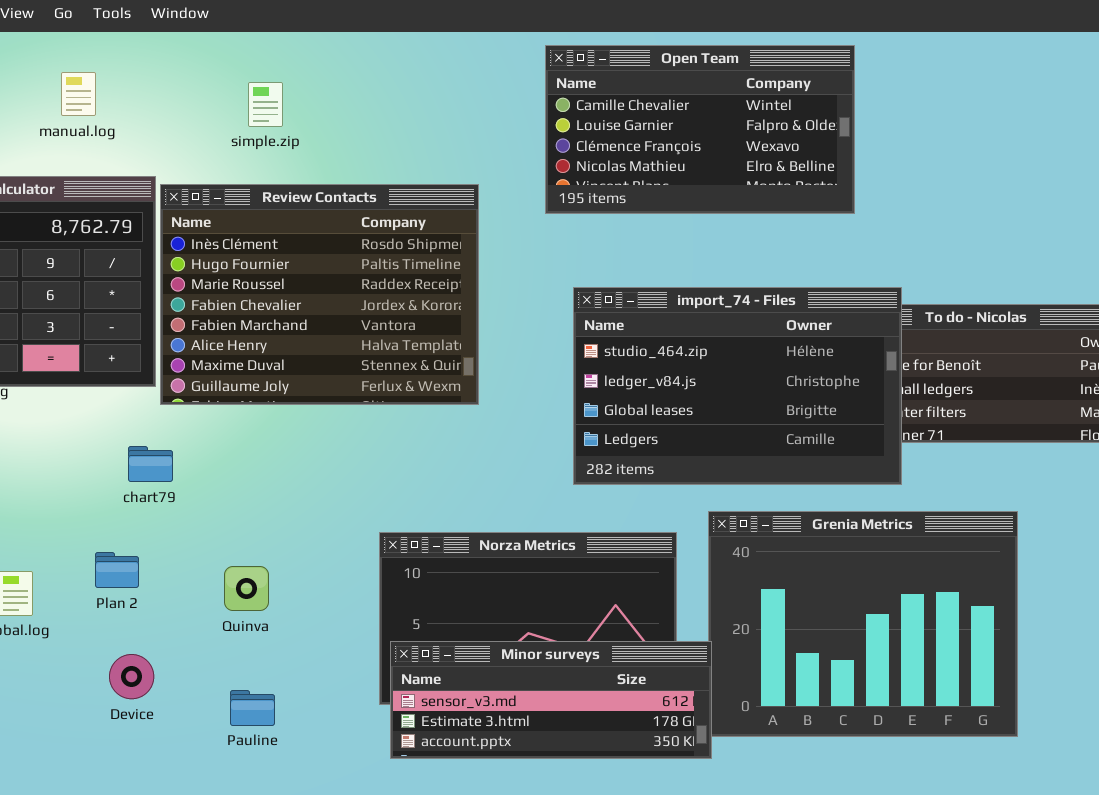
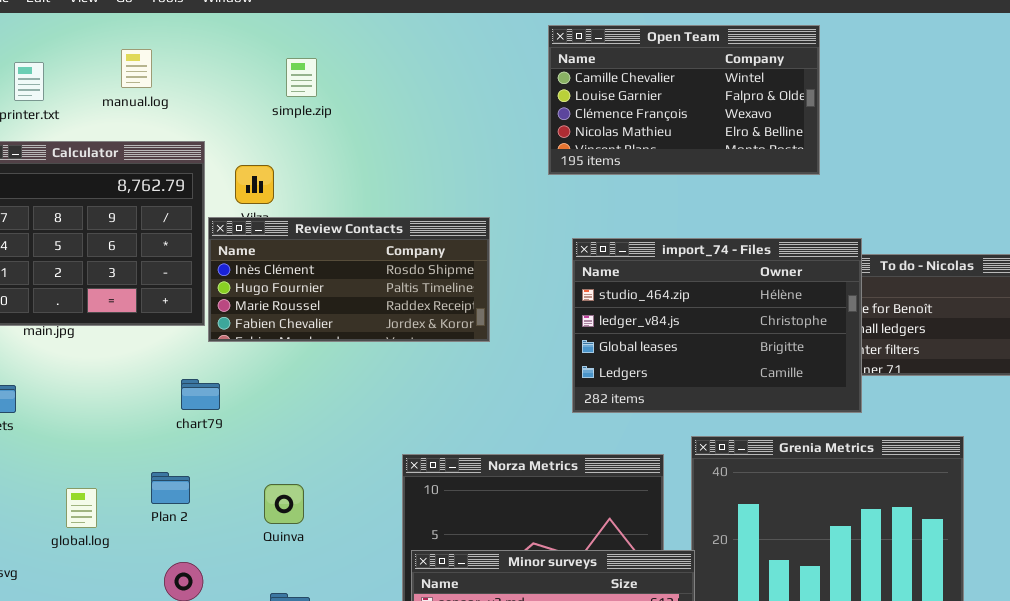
Review Contacts: [160,184,479,405] -> [208,217,490,342], resized

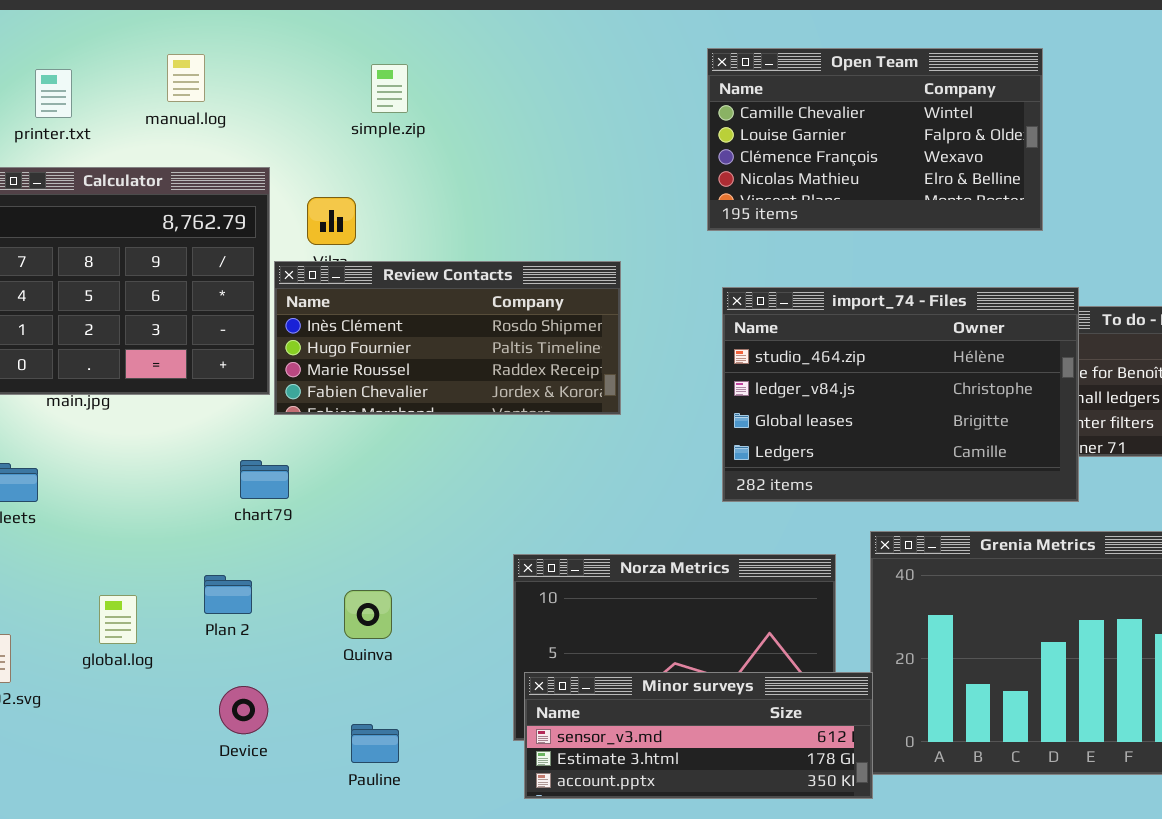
Open Team: [548,25,820,175] -> [707,48,1043,231], moved

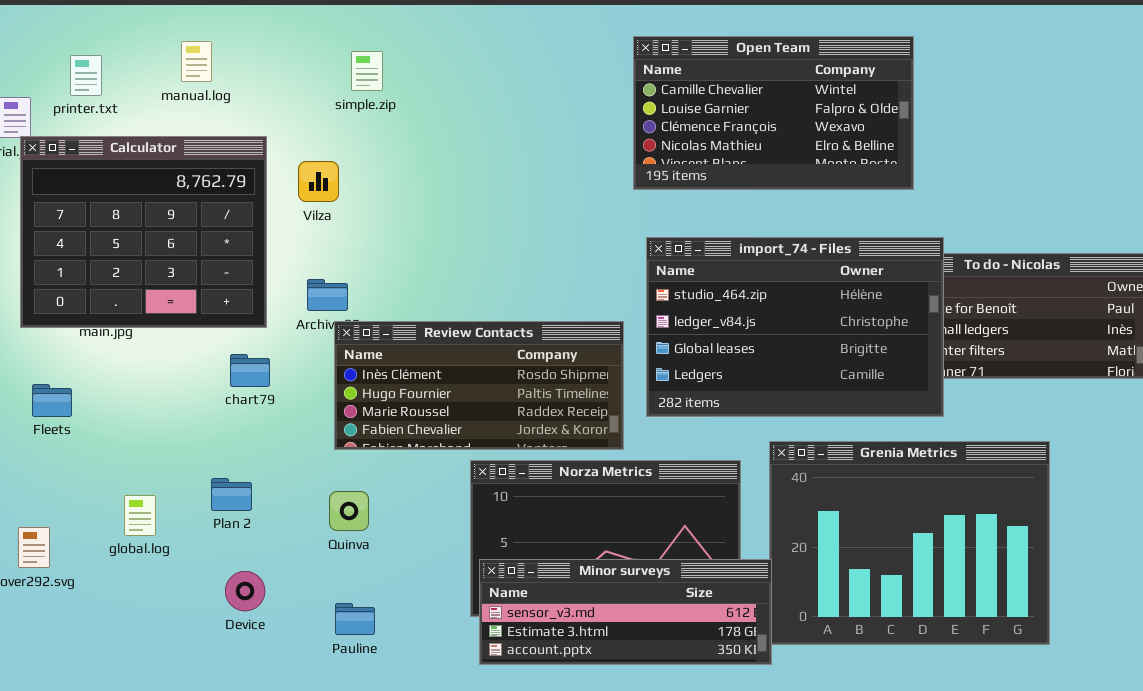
Review Contacts: [274,261,621,415] -> [334,321,624,450], moved
chart79: [240,460,289,499] -> [230,354,270,387], moved

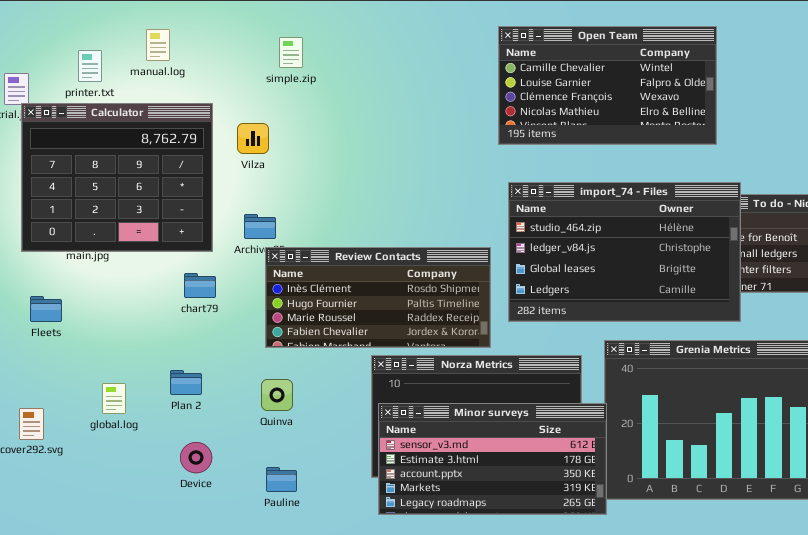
printer.txt: [70,55,102,96] -> [78,50,102,82], moved
Minor surveys: [479,559,772,665] -> [378,403,607,515], resized

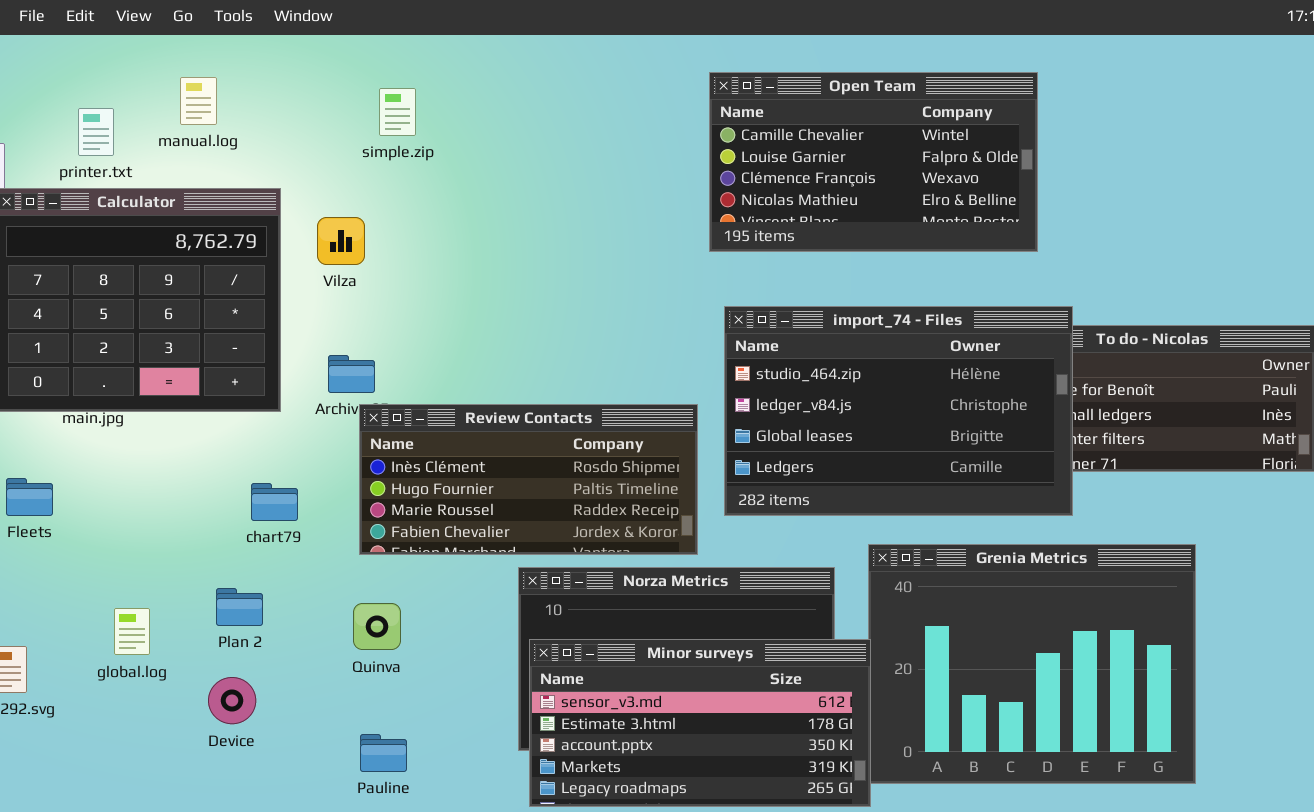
chart79: [184,273,216,298] -> [251,483,298,521], moved
Device: [180,442,212,473] -> [208,677,256,724], moved

